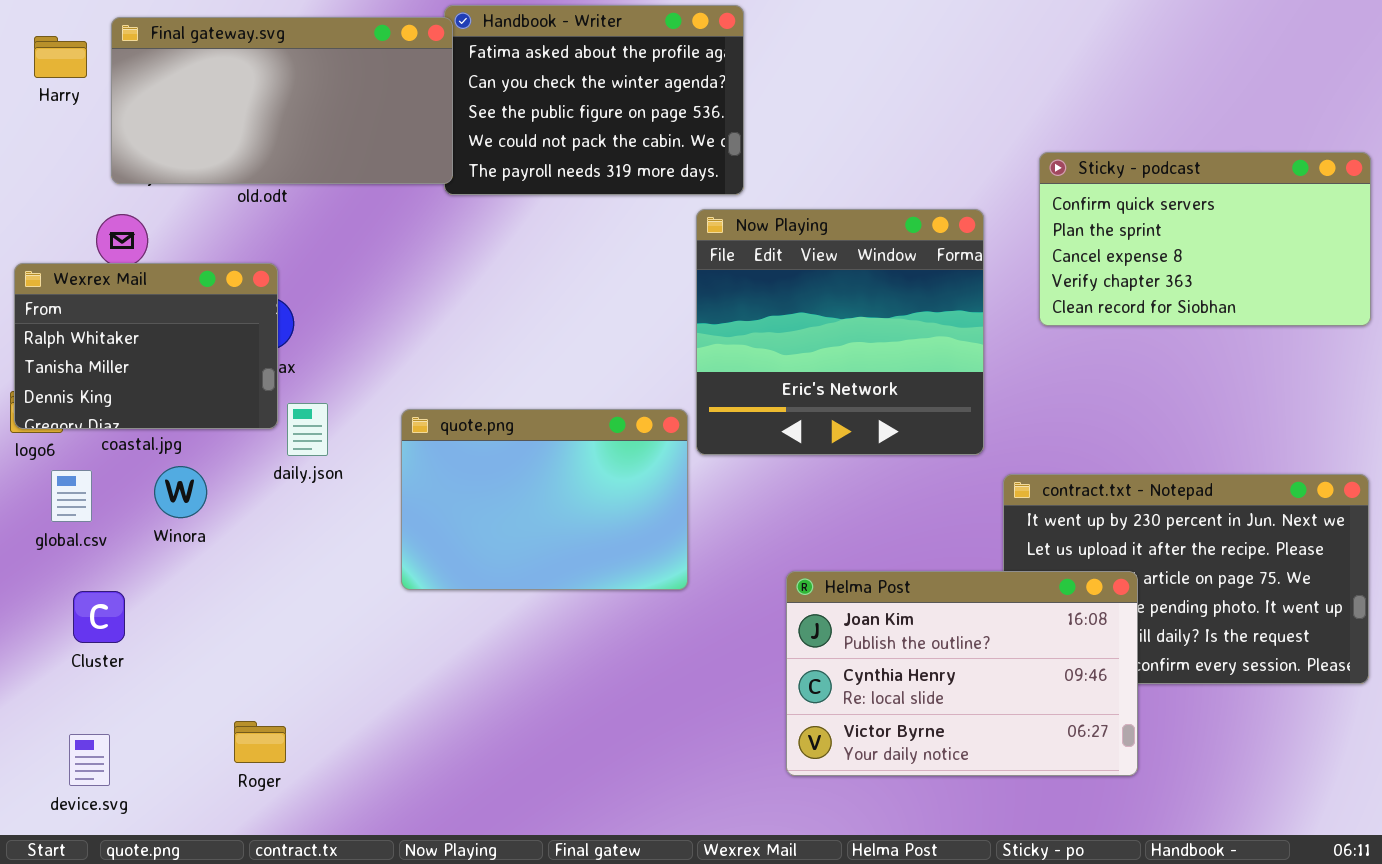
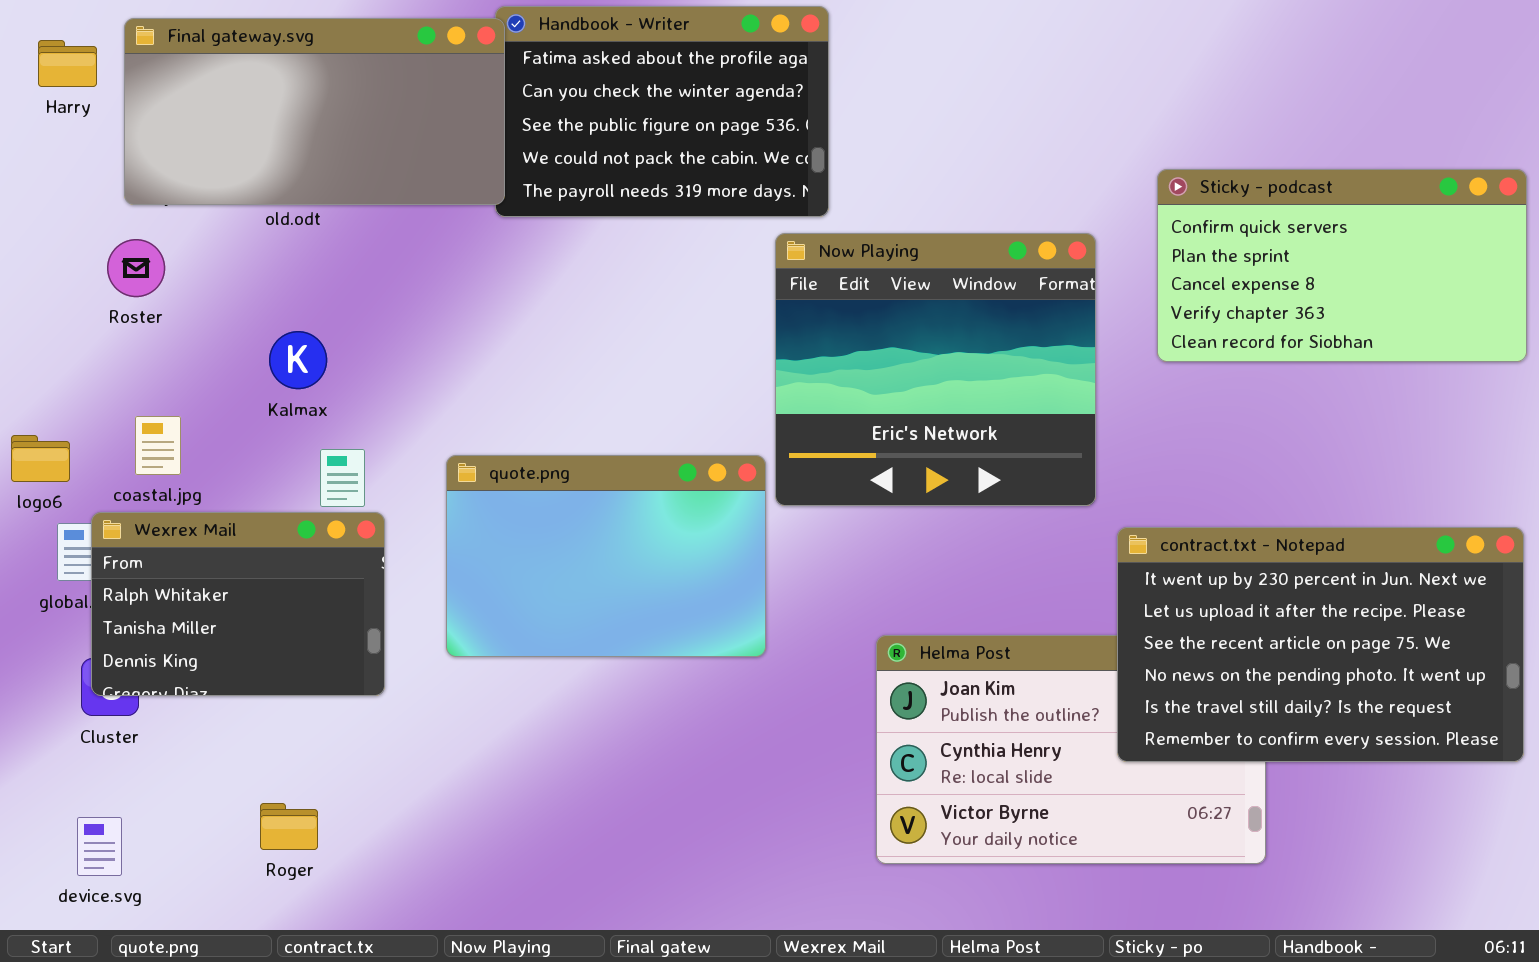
Wexrex Mail: [14,263,278,429] -> [91,512,385,696], moved
contract.txt - Notepad: [1003,474,1369,684] -> [1117,527,1524,762], raised

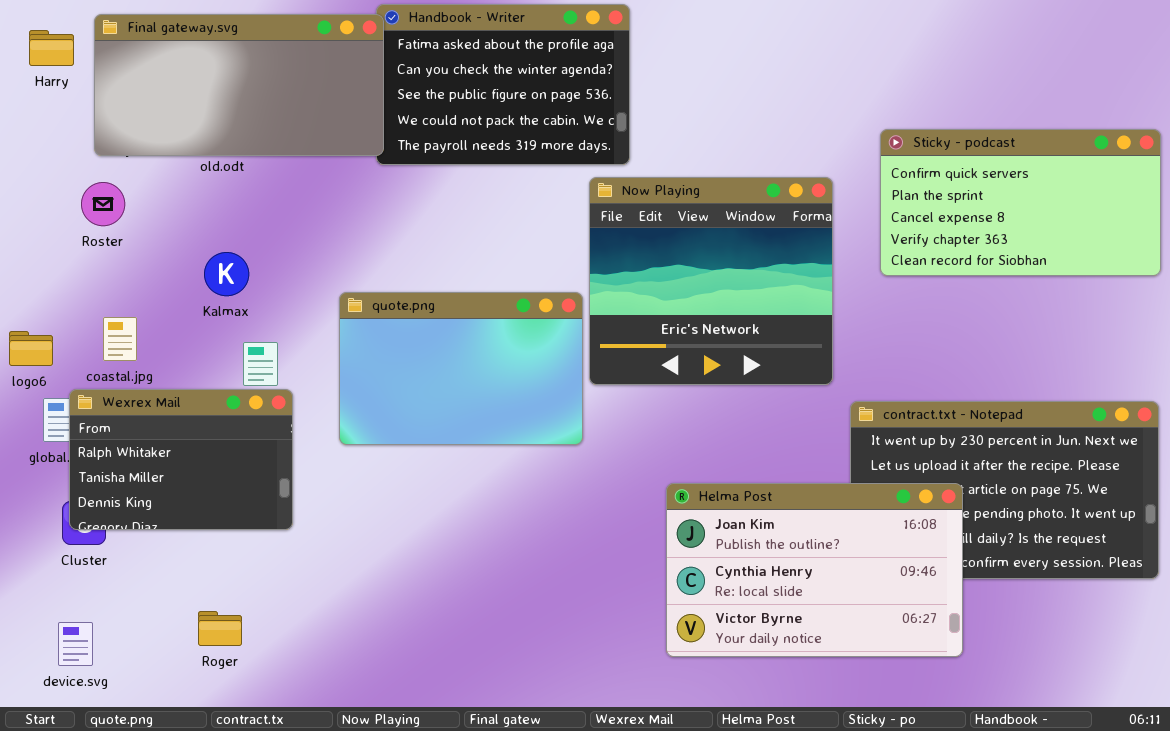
quote.png: [446,455,766,657] -> [339,292,583,445], moved
Helma Post: [876,635,1266,864] -> [666,483,963,657], raised

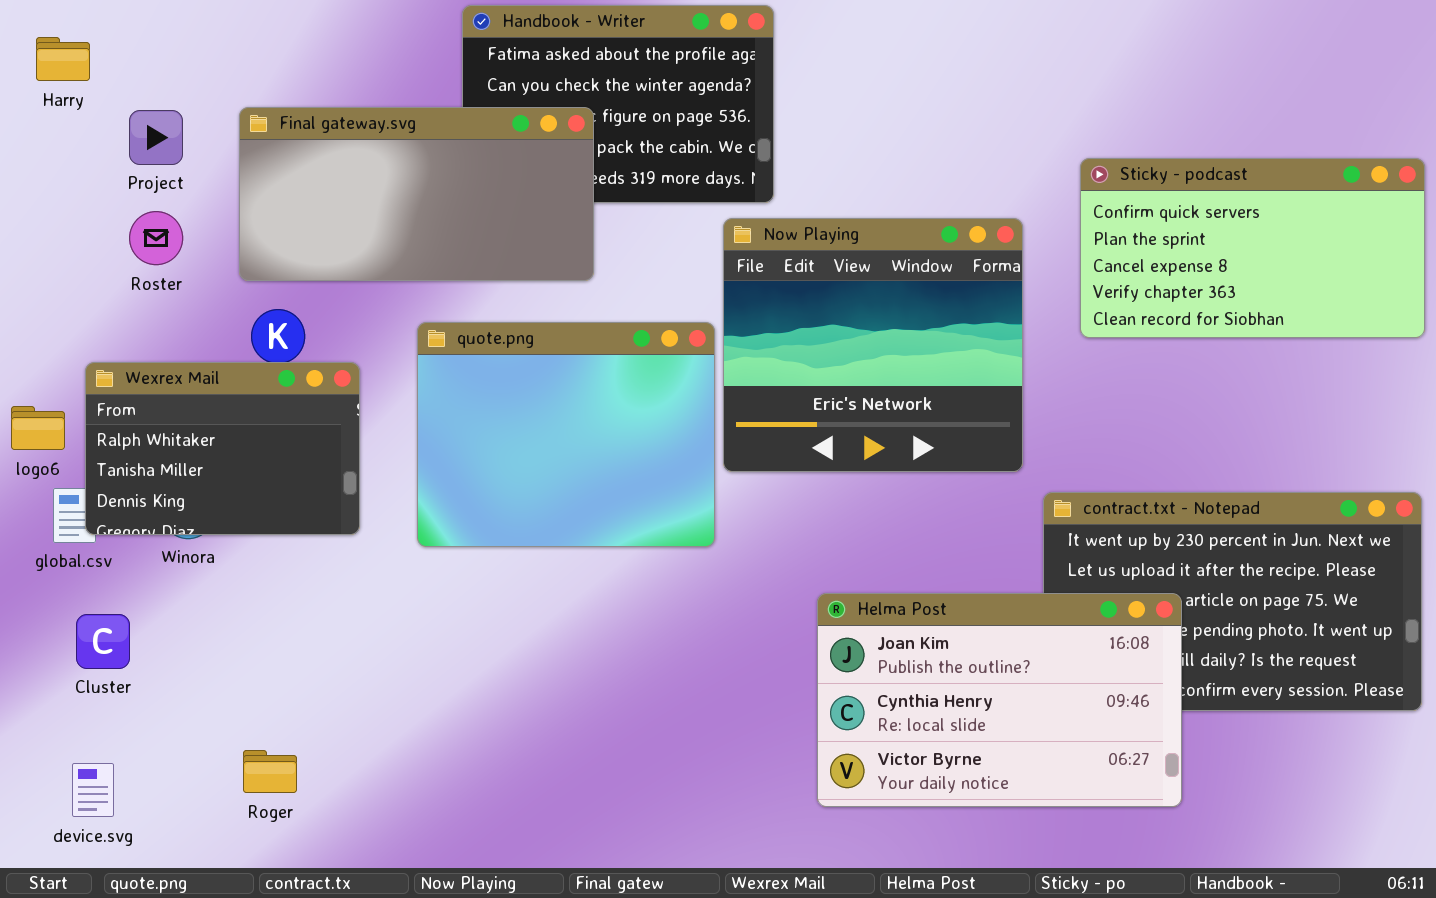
Final gateway.svg: [94,14,384,156] -> [239,107,594,281], moved
Roster: [81,182,125,226] -> [129,211,183,265], moved
quote.png: [339,292,583,445] -> [417,322,715,547], resized
Wexrex Mail: [69,389,293,530] -> [85,362,360,535], moved

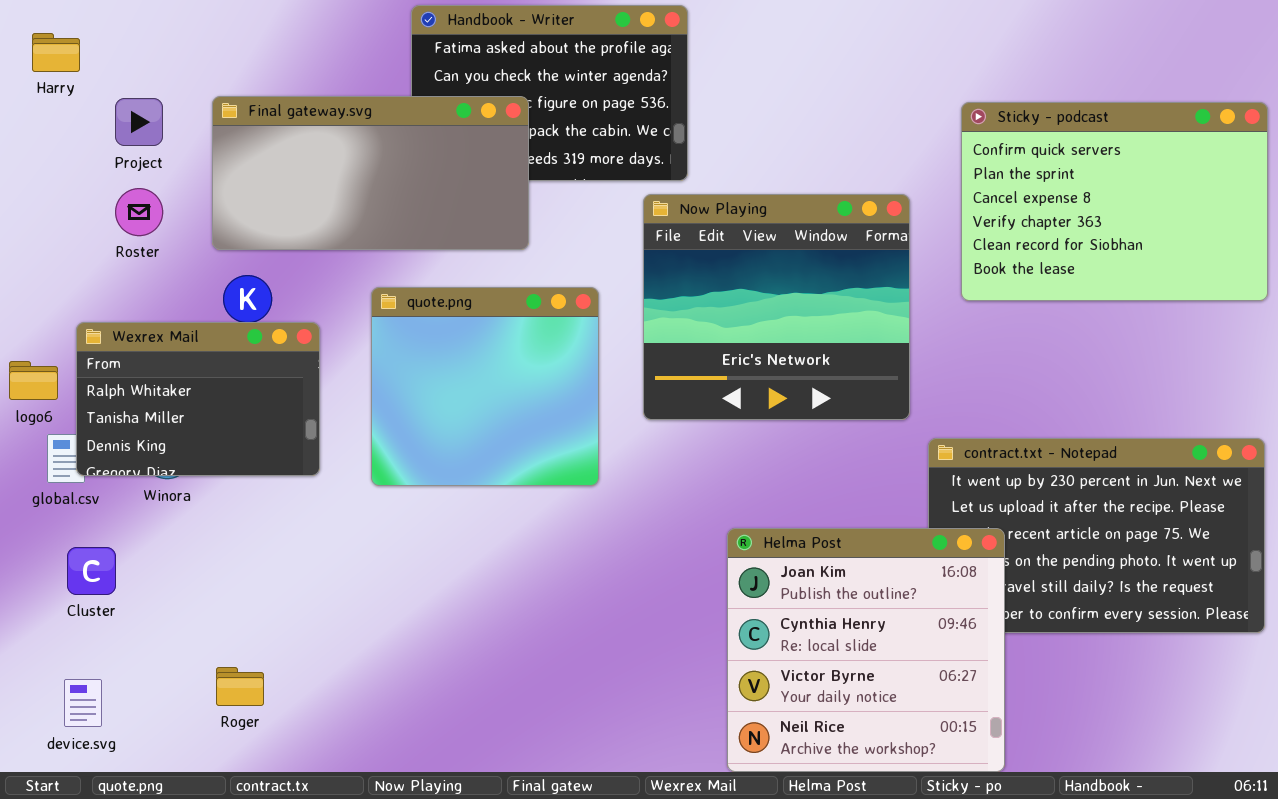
Sticky - podcast: [1080,158,1425,338] -> [961,102,1268,301], resized
quote.png: [417,322,715,547] -> [371,287,599,486], resized
Helma Post: [817,593,1182,807] -> [727,528,1005,772], resized

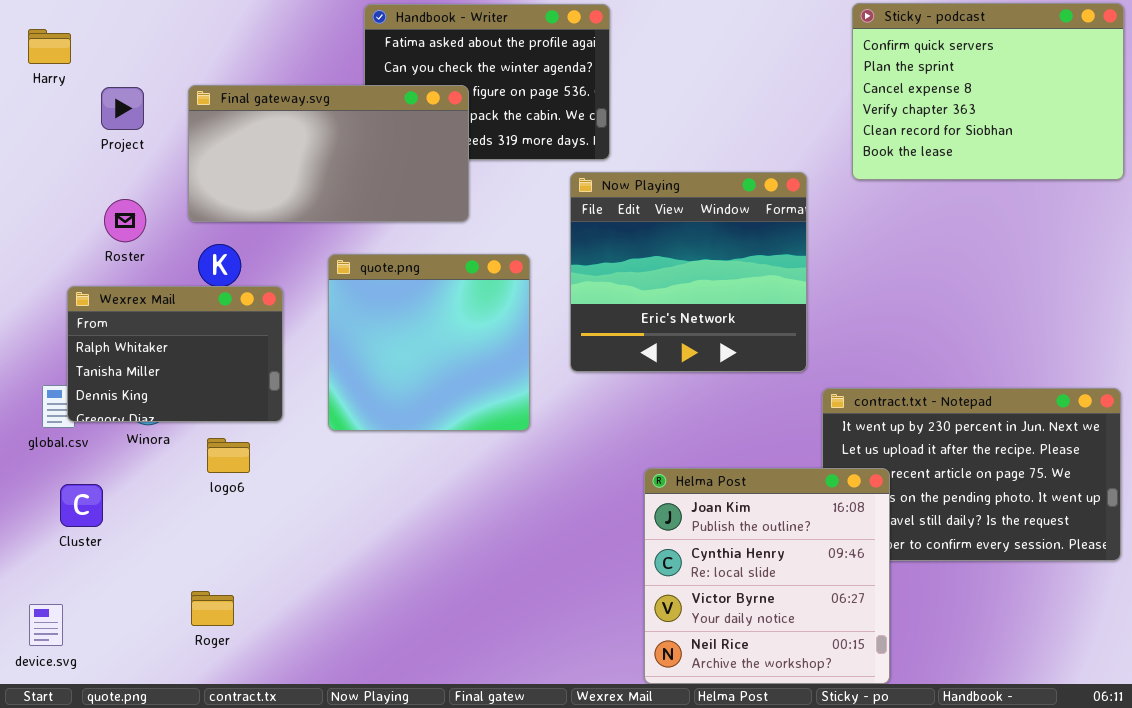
Sticky - podcast: [961,102,1268,301] -> [852,3,1124,180], moved
Roster: [115,188,163,236] -> [104,199,146,242], moved
logo6: [9,361,58,400] -> [207,438,250,473], moved
device.svg: [64,679,102,727] -> [29,604,63,646], moved

